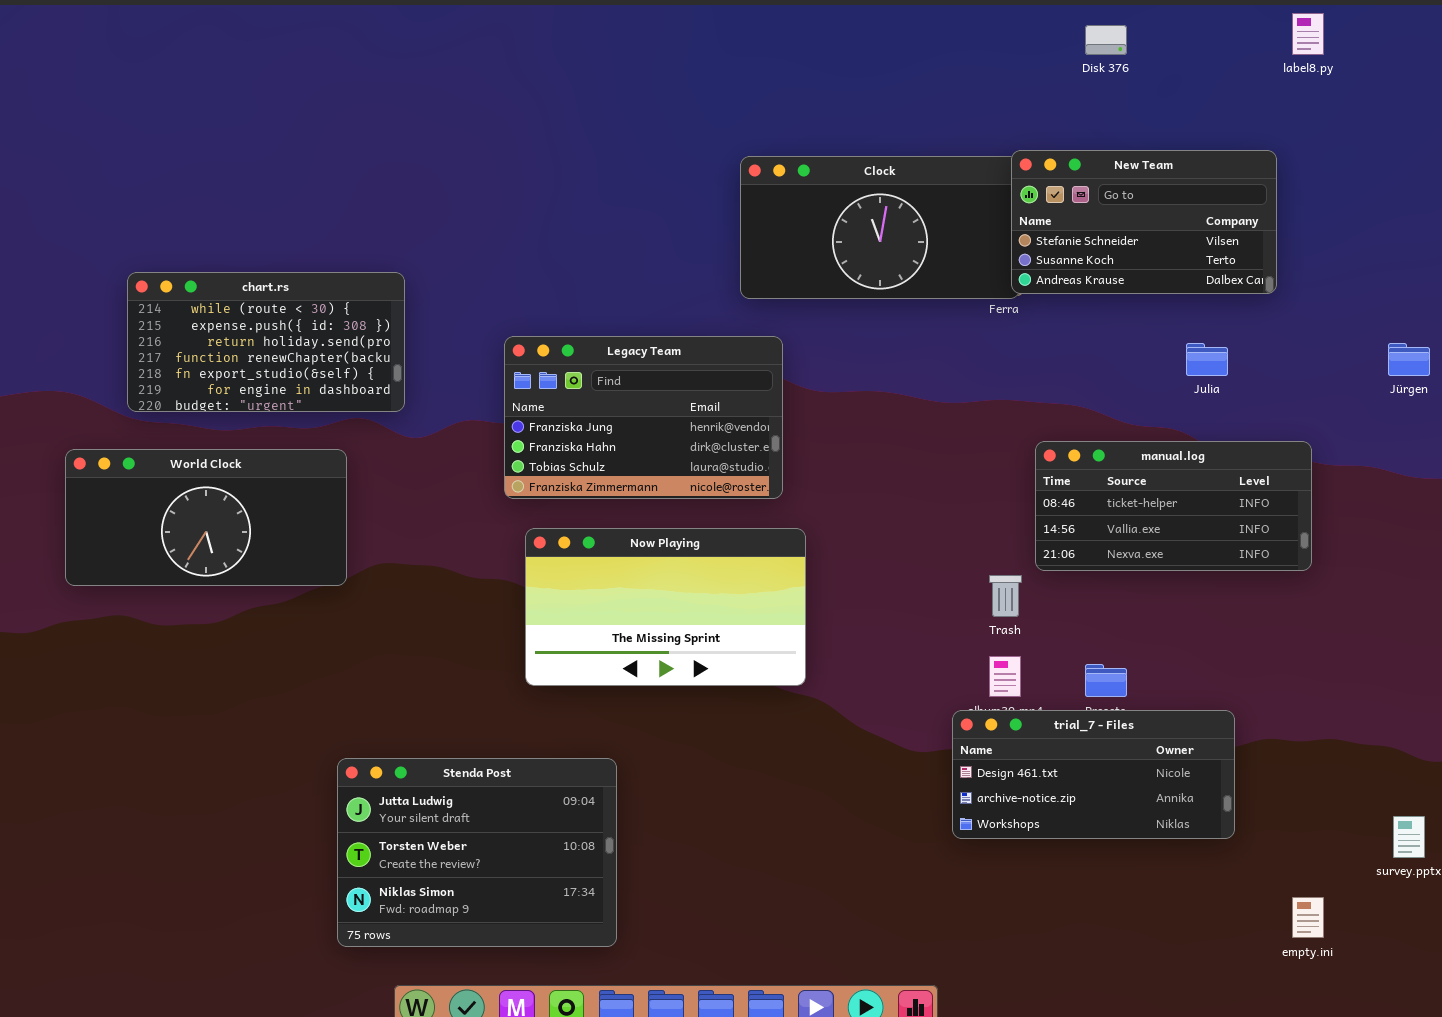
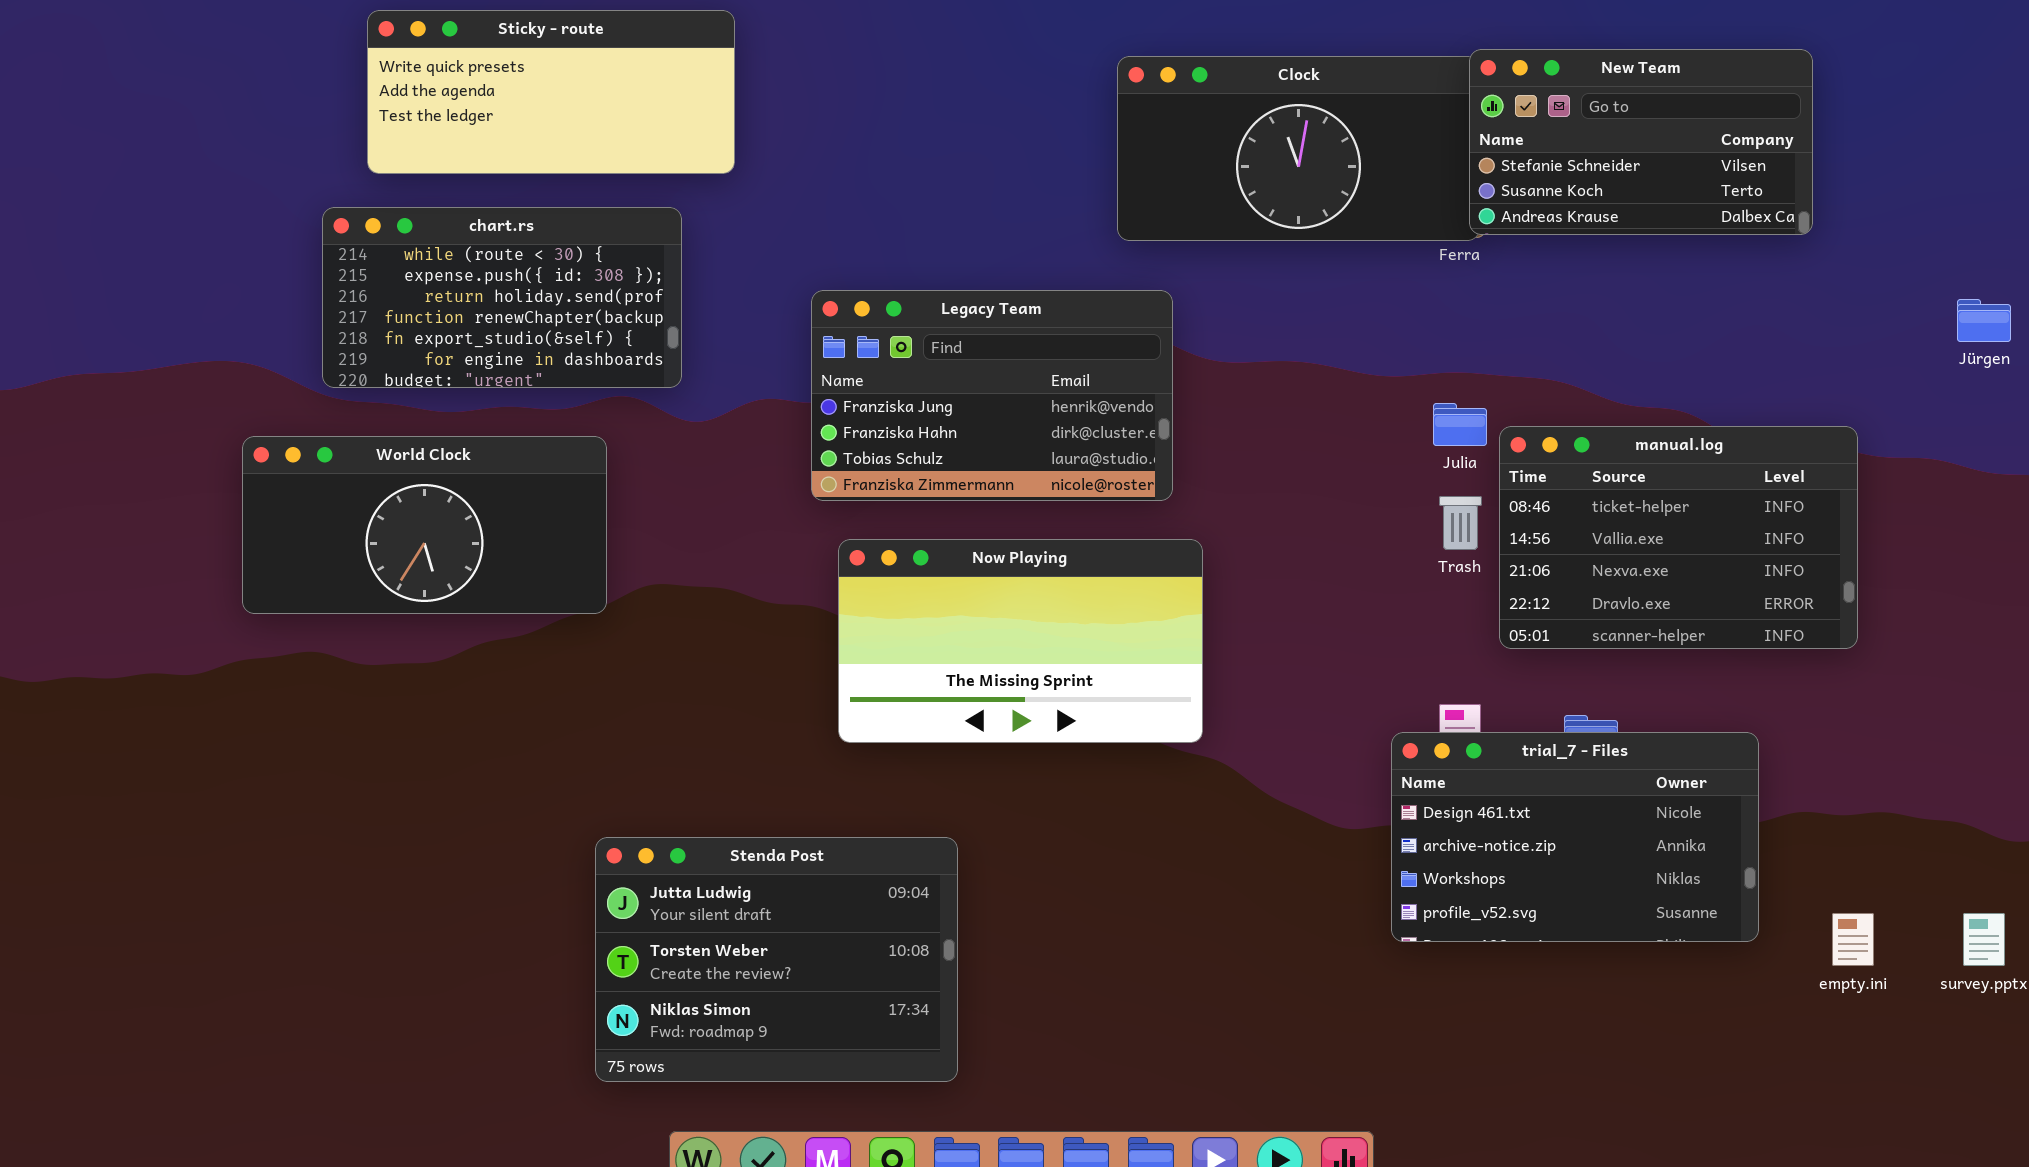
Sticky - route: none -> [367,10,735,174], opened
Julia: [1186,343,1228,376] -> [1433,403,1487,446], moved
manual.log: [1035,441,1312,571] -> [1499,426,1858,649], resized
Trash: [989,575,1022,617] -> [1439,496,1482,550], moved
trial_7 - Files: [952,710,1235,839] -> [1391,732,1759,942], resized
empty.ini: [1292,897,1324,938] -> [1832,913,1874,966], moved

